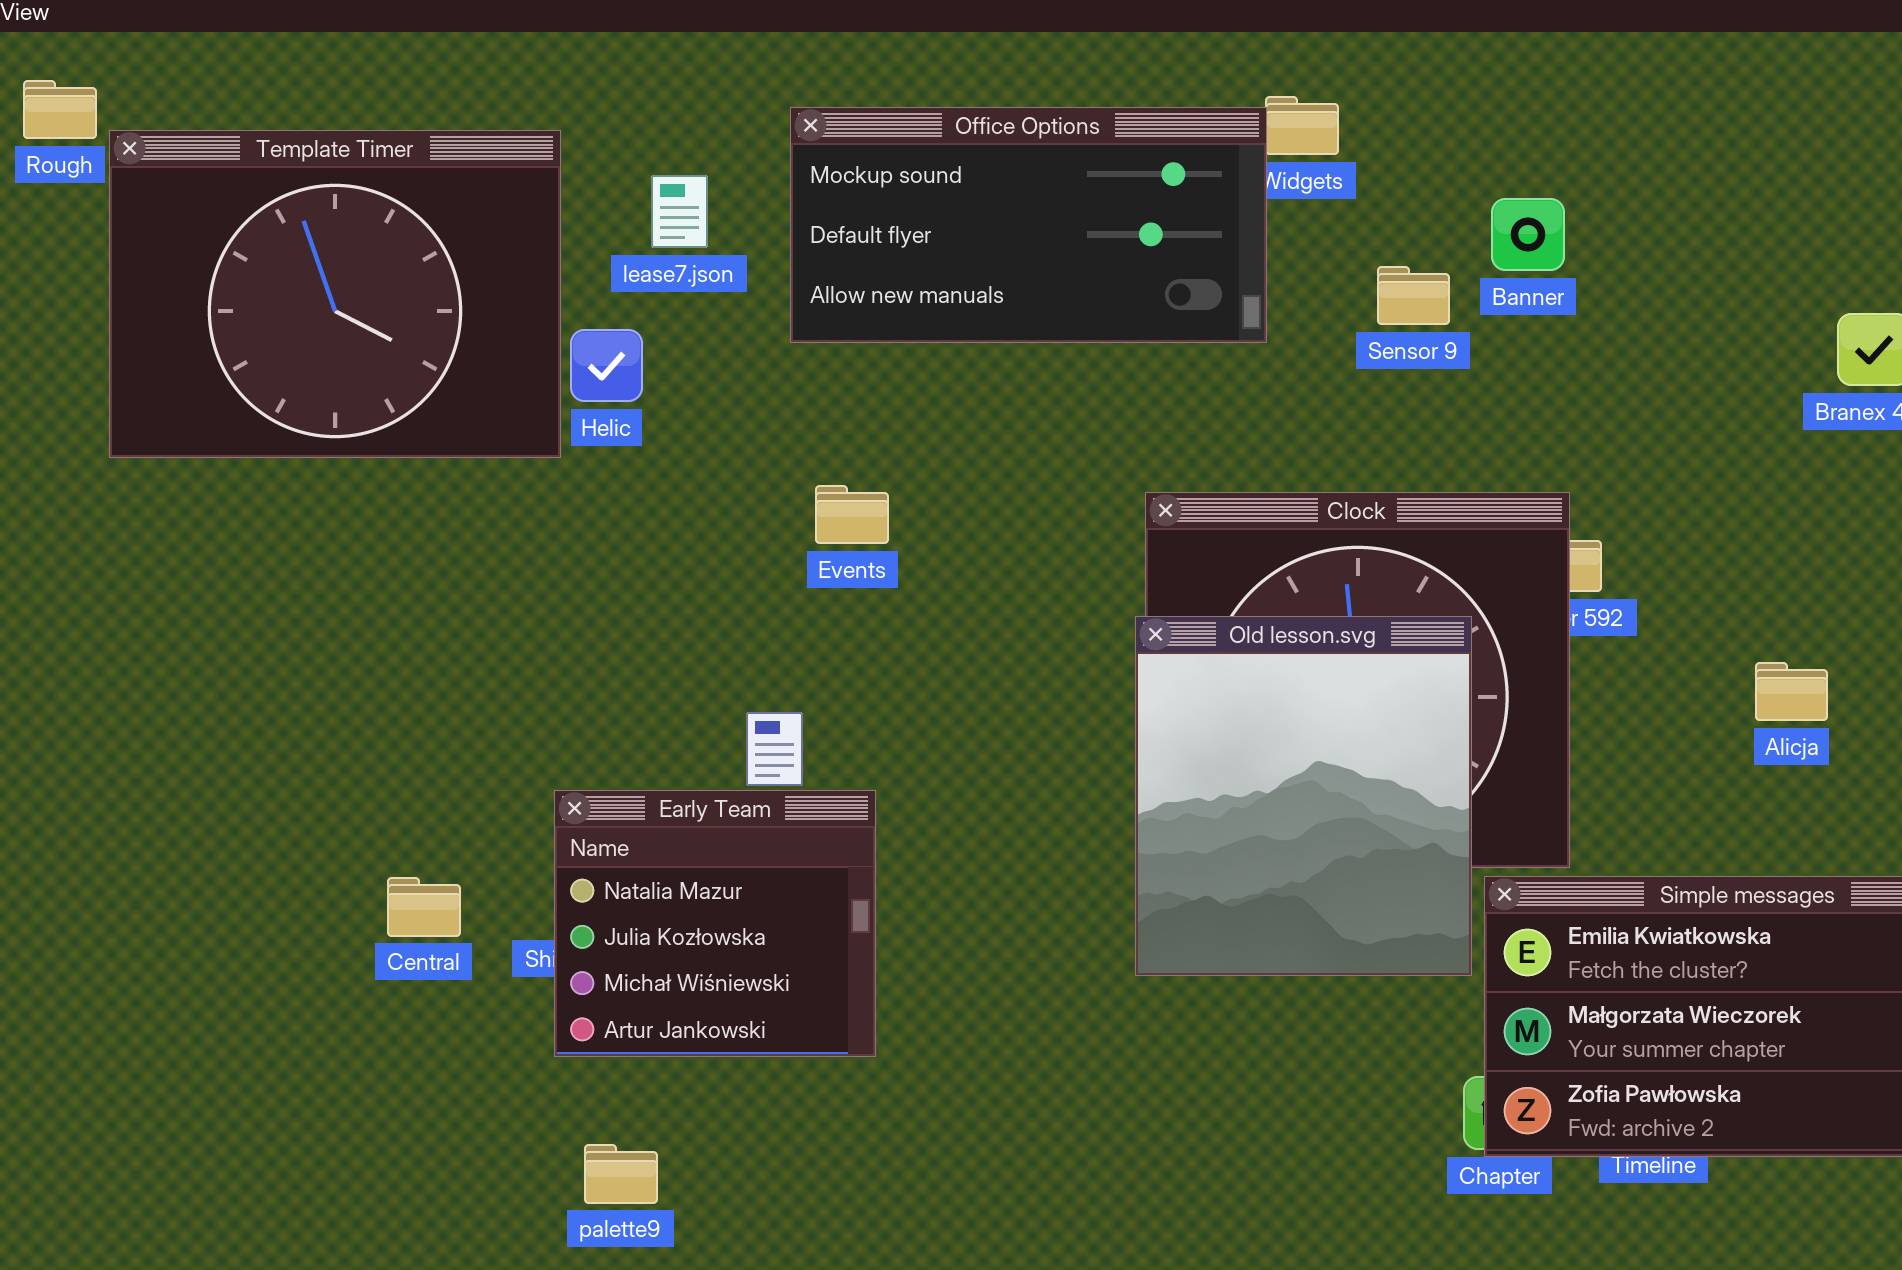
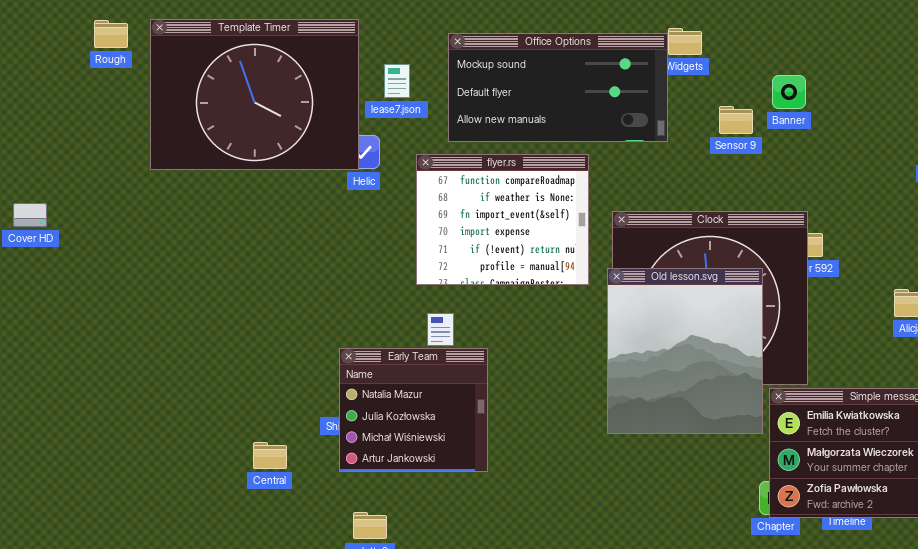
Template Timer: [109,130,561,458] -> [150,19,359,170], moved
flyer.rs: none -> [416,154,589,285], opened
Central: [387,877,461,937] -> [253,442,287,469], moved

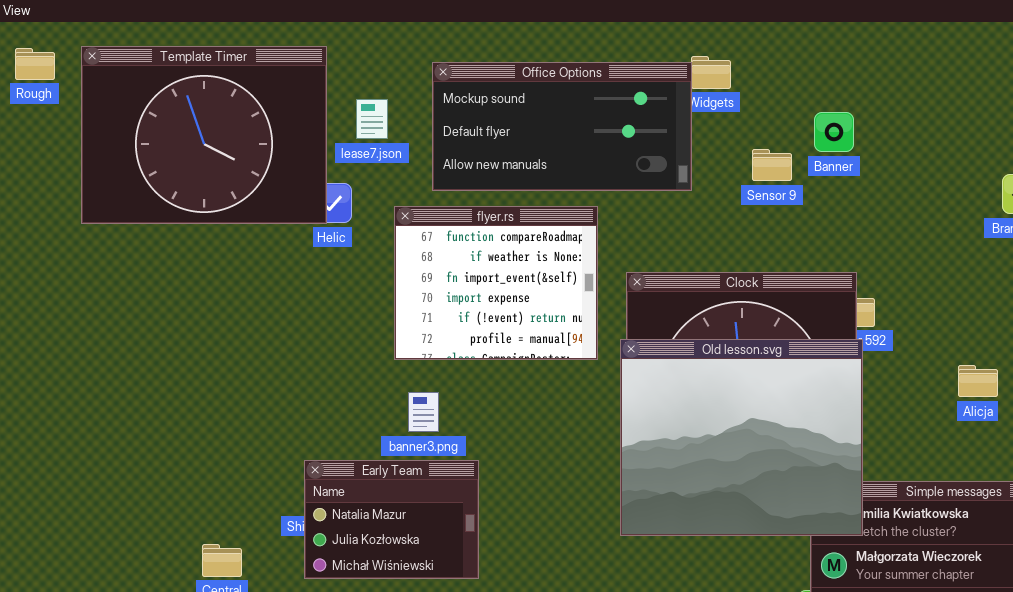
Old lesson.svg: [607,268,763,434] -> [620,339,863,536], resized
Early Team: [339,348,488,472] -> [304,460,479,579], resized

